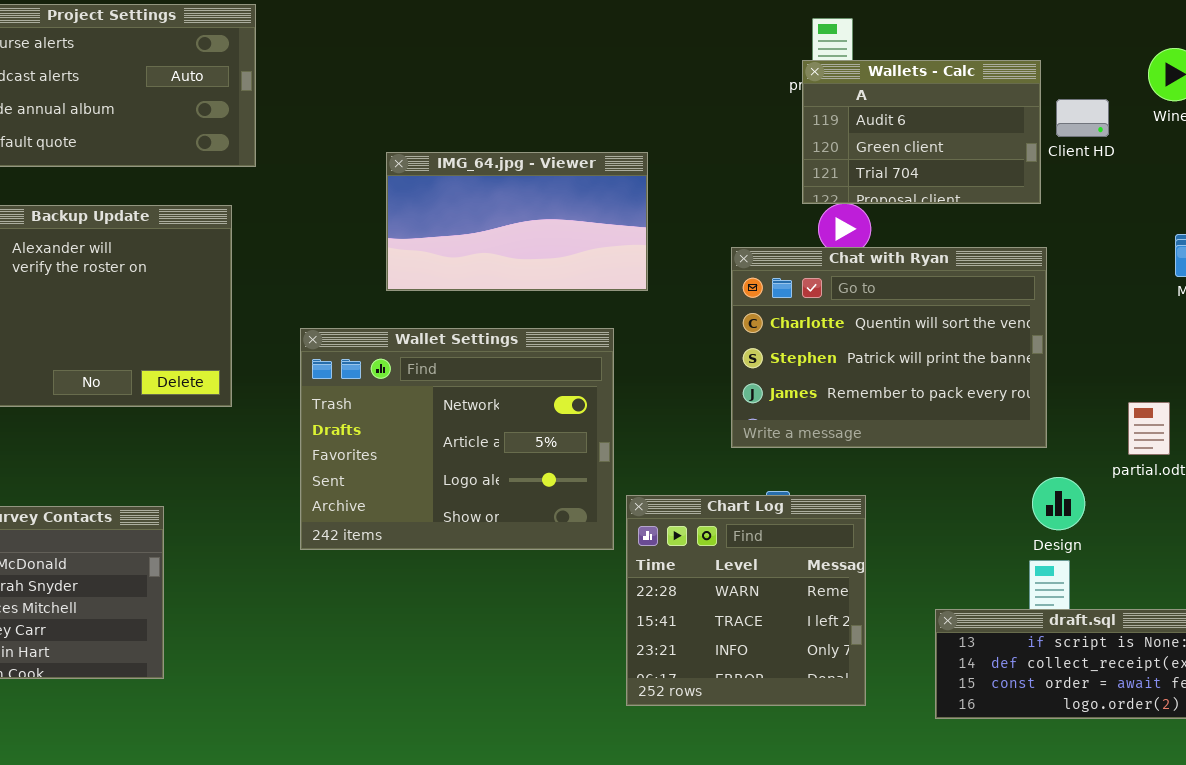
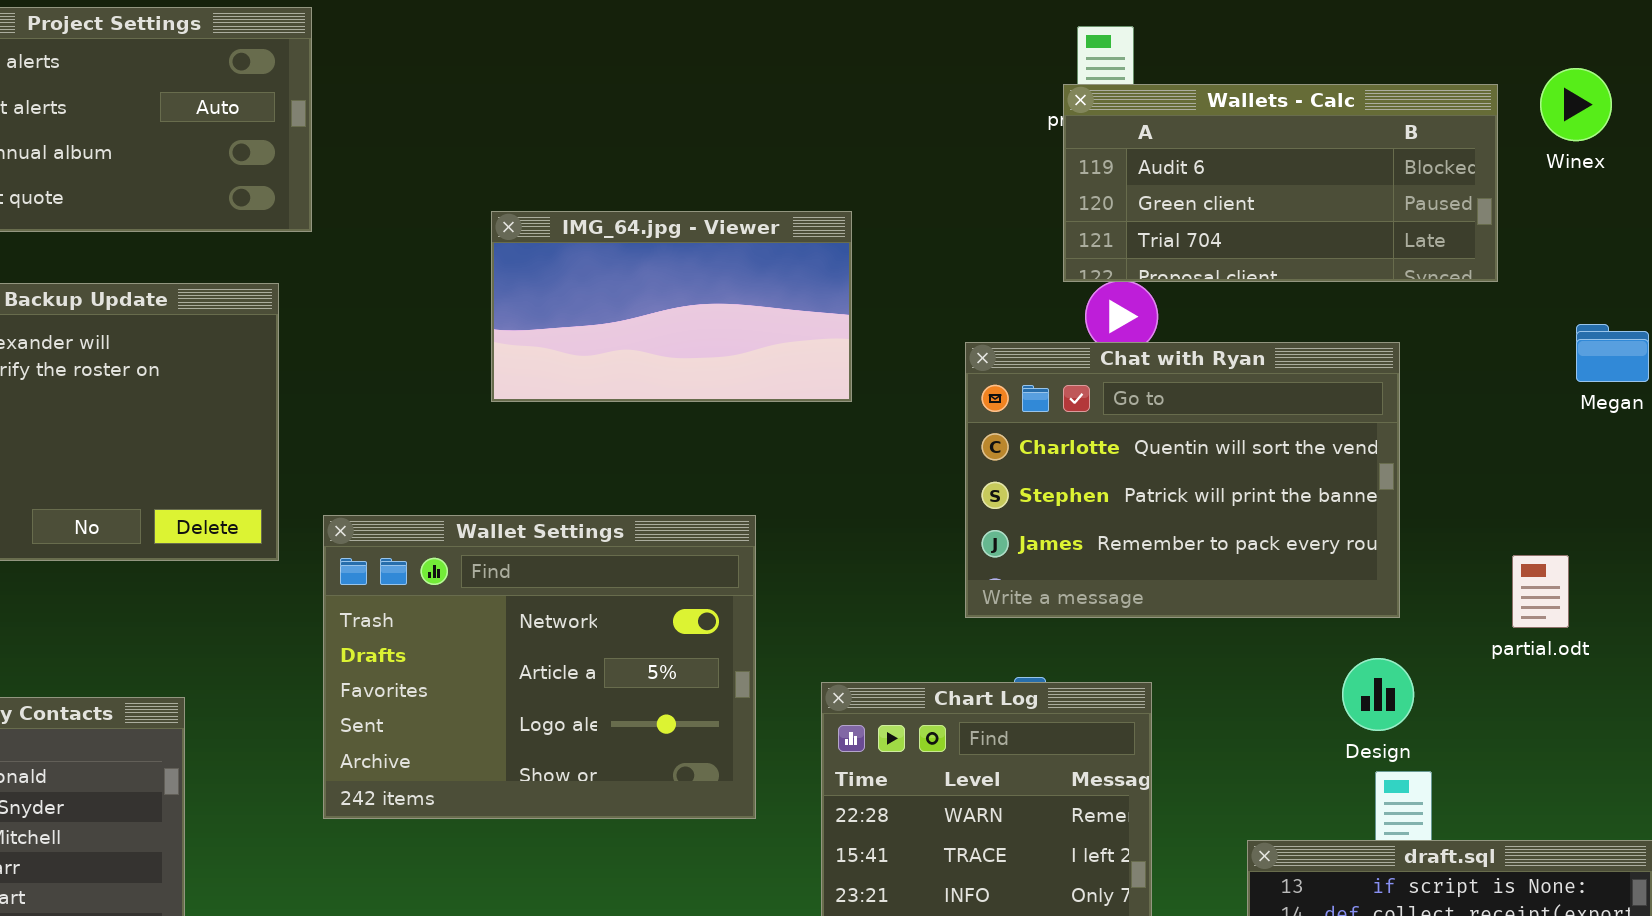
Wallets - Calc: [802,60,1041,204] -> [1063,84,1498,282], resized
Wallet Settings: [300,328,614,550] -> [323,515,756,819], moved
Design: [1032,477,1085,530] -> [1342,658,1414,731], moved

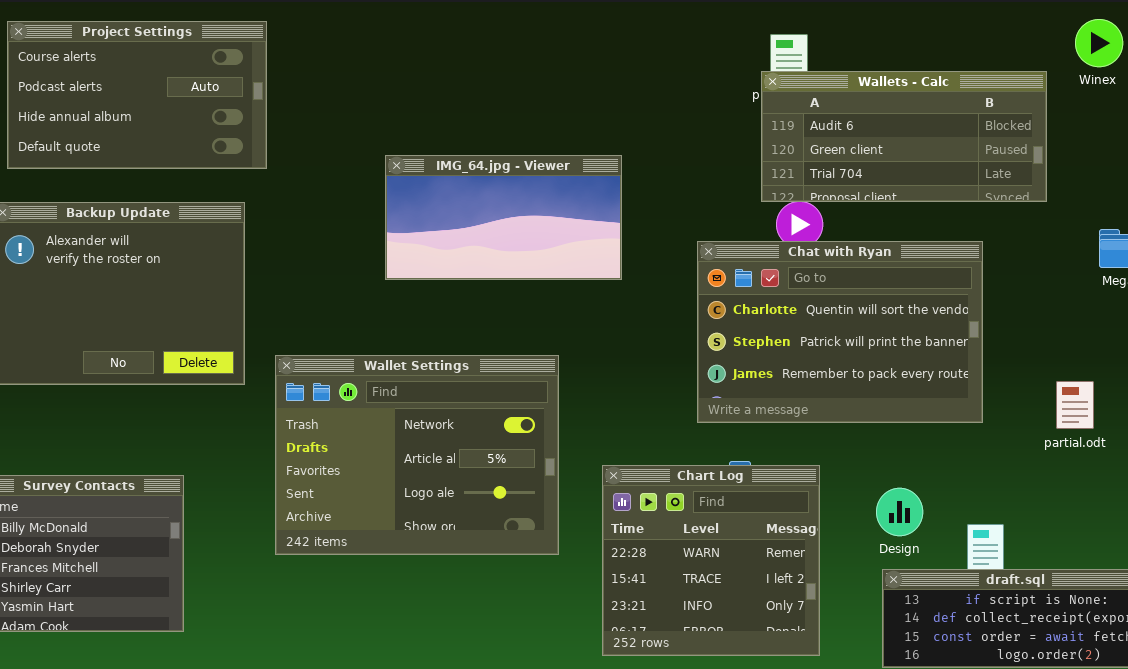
Winex: [1540,68,1612,141] -> [1075,19,1123,67], moved
Design: [1342,658,1414,731] -> [876,488,923,536], moved

